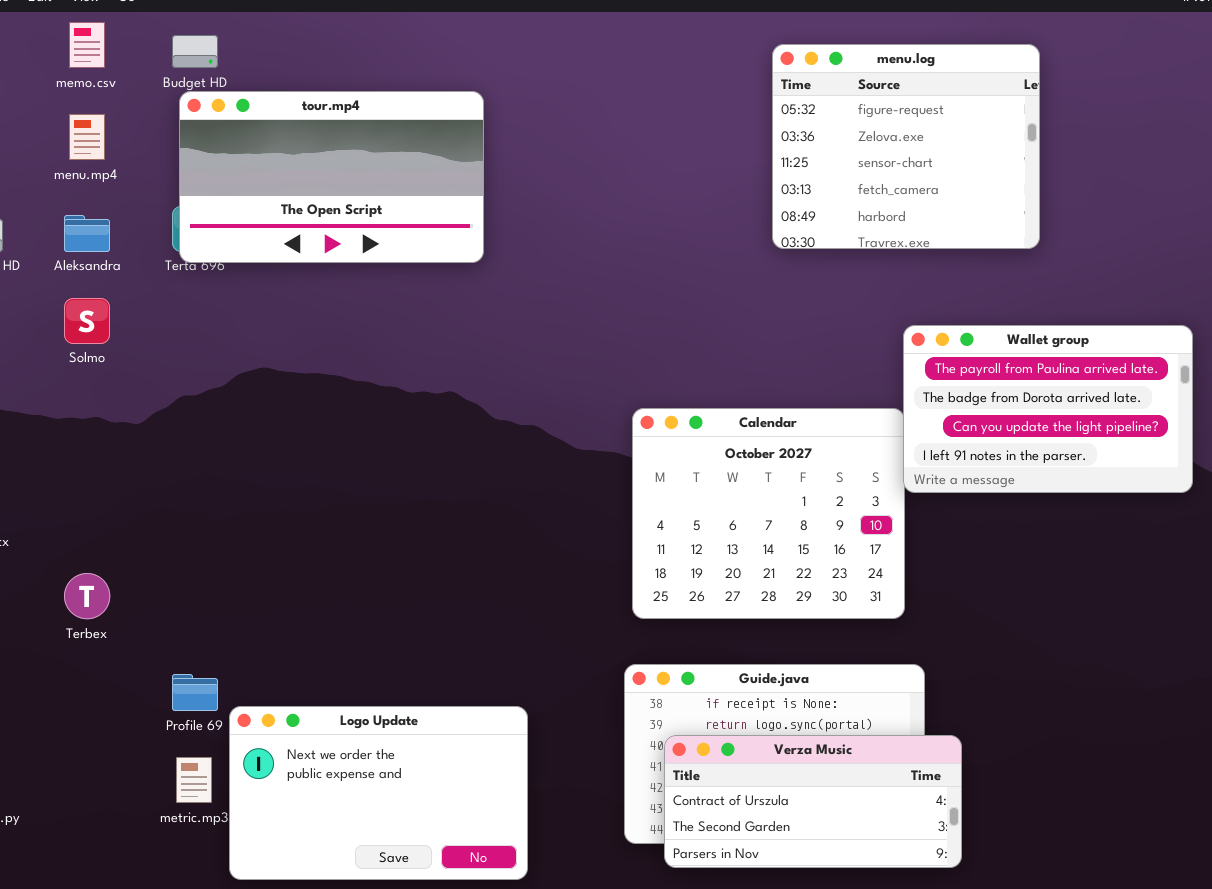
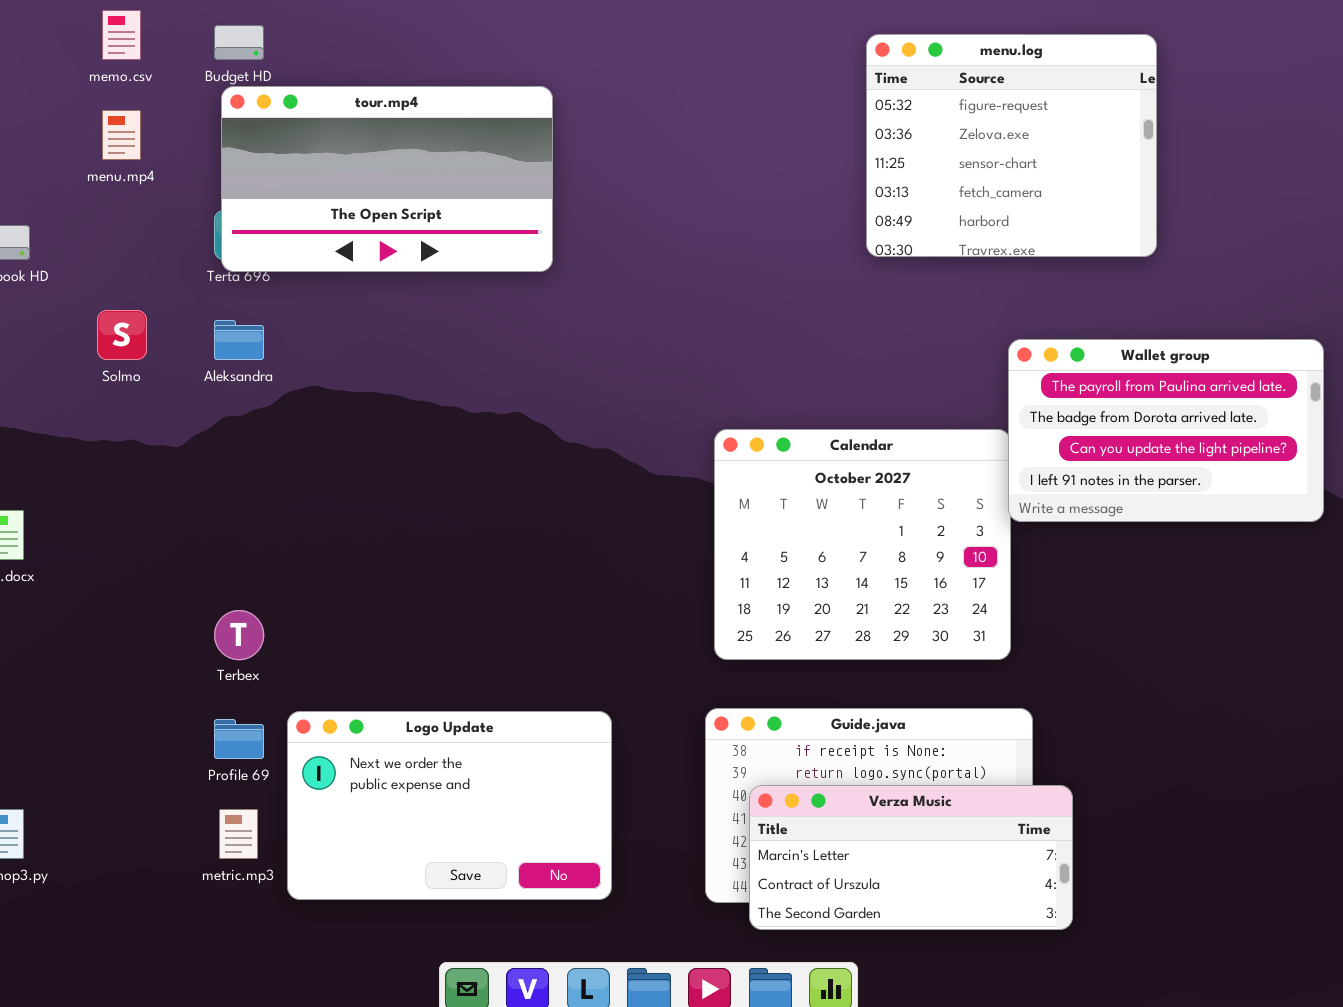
Aleksandra: [64,215,110,252] -> [214,320,264,360], moved
Terbex: [64,573,110,619] -> [214,610,264,660], moved
Logo Update: [229,706,528,880] -> [287,711,612,900], moved
Verza Music: [664,735,962,868] -> [749,785,1073,930], scrolled up 1 row

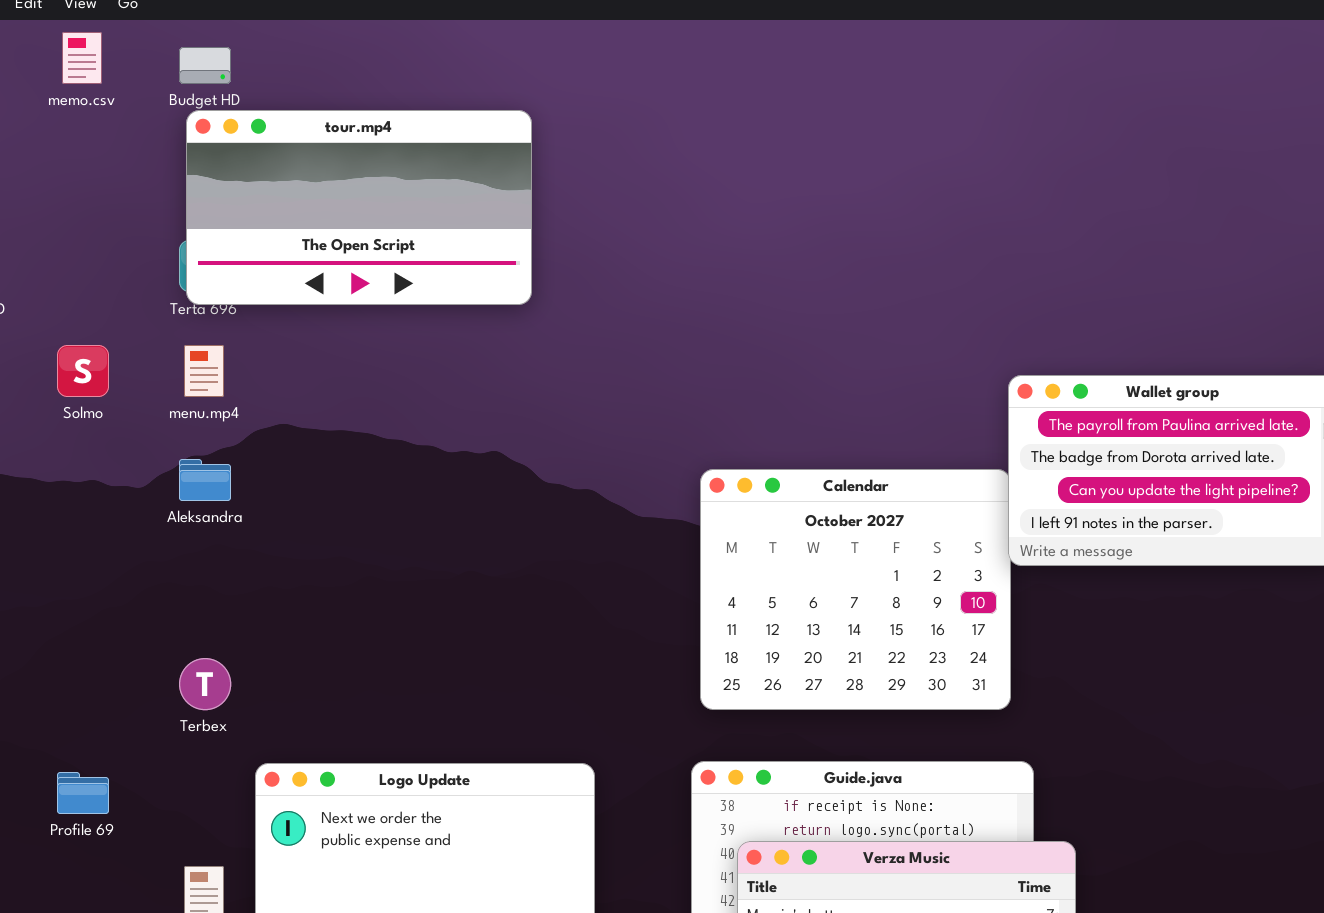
menu.log: [866,34,1157,257] -> none, closed
menu.mp4: [102,110,141,160] -> [184,345,224,397], moved
Aleksandra: [214,320,264,360] -> [179,459,231,501], moved
Profile 69: [214,719,264,759] -> [57,772,109,814], moved

